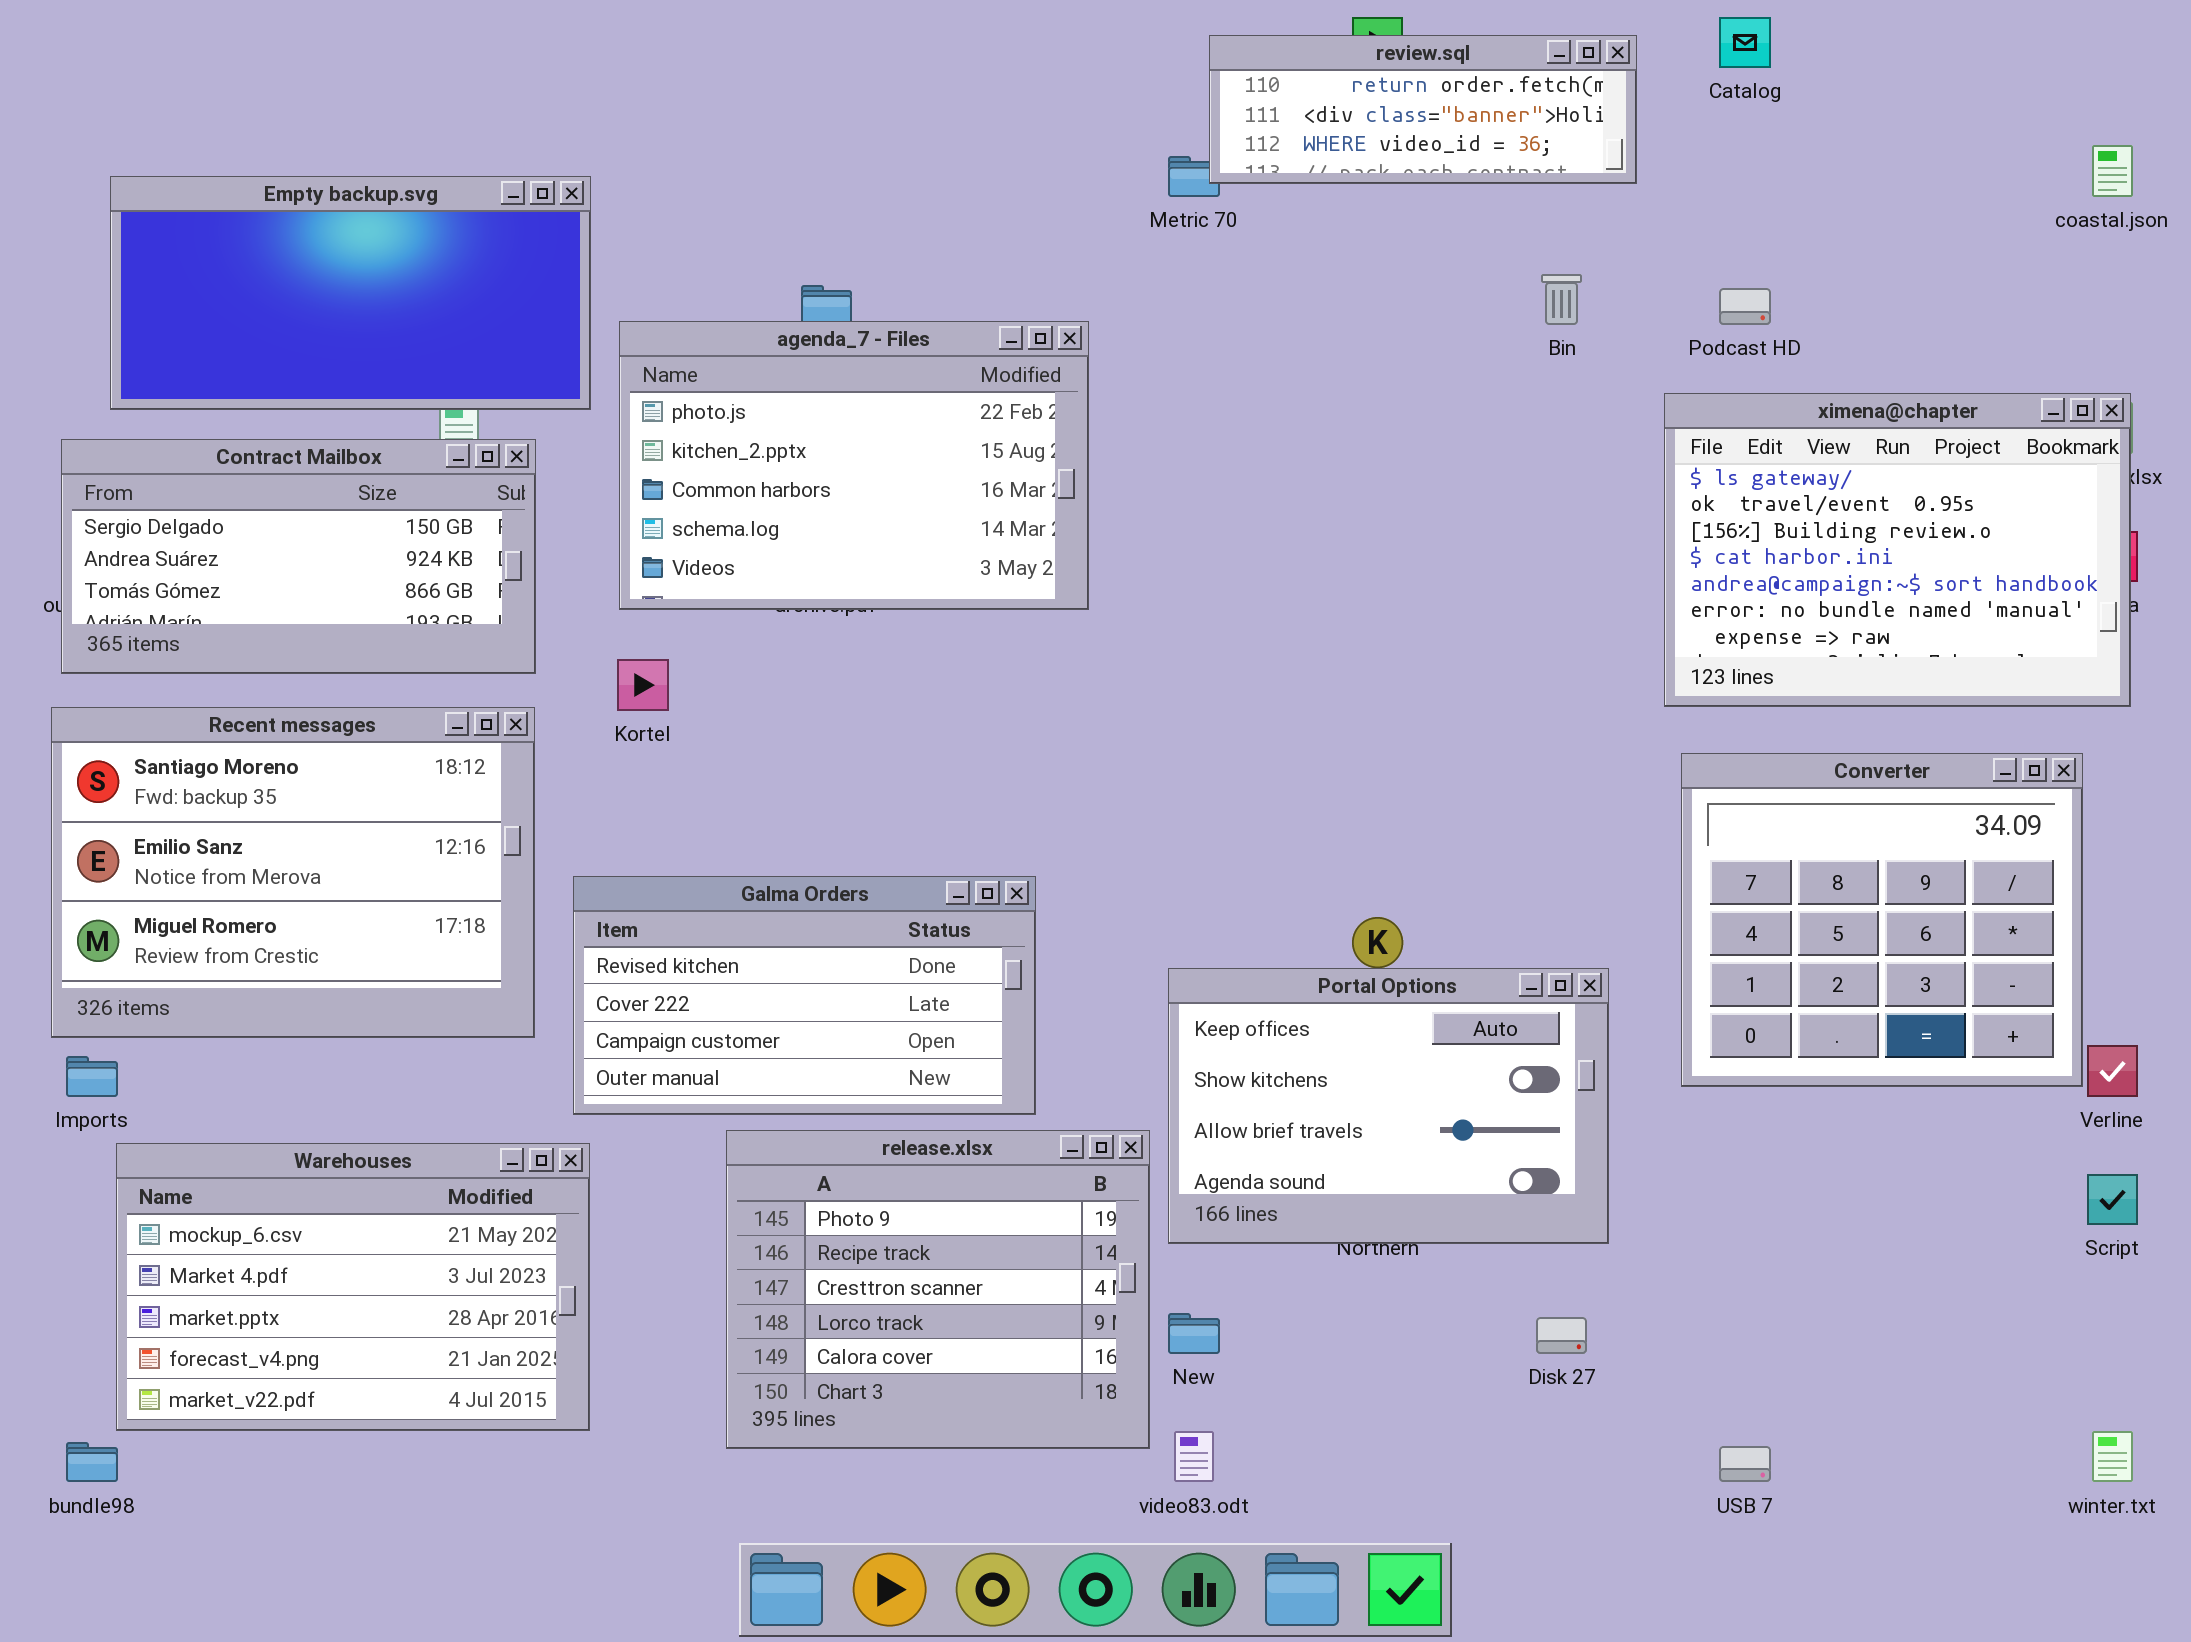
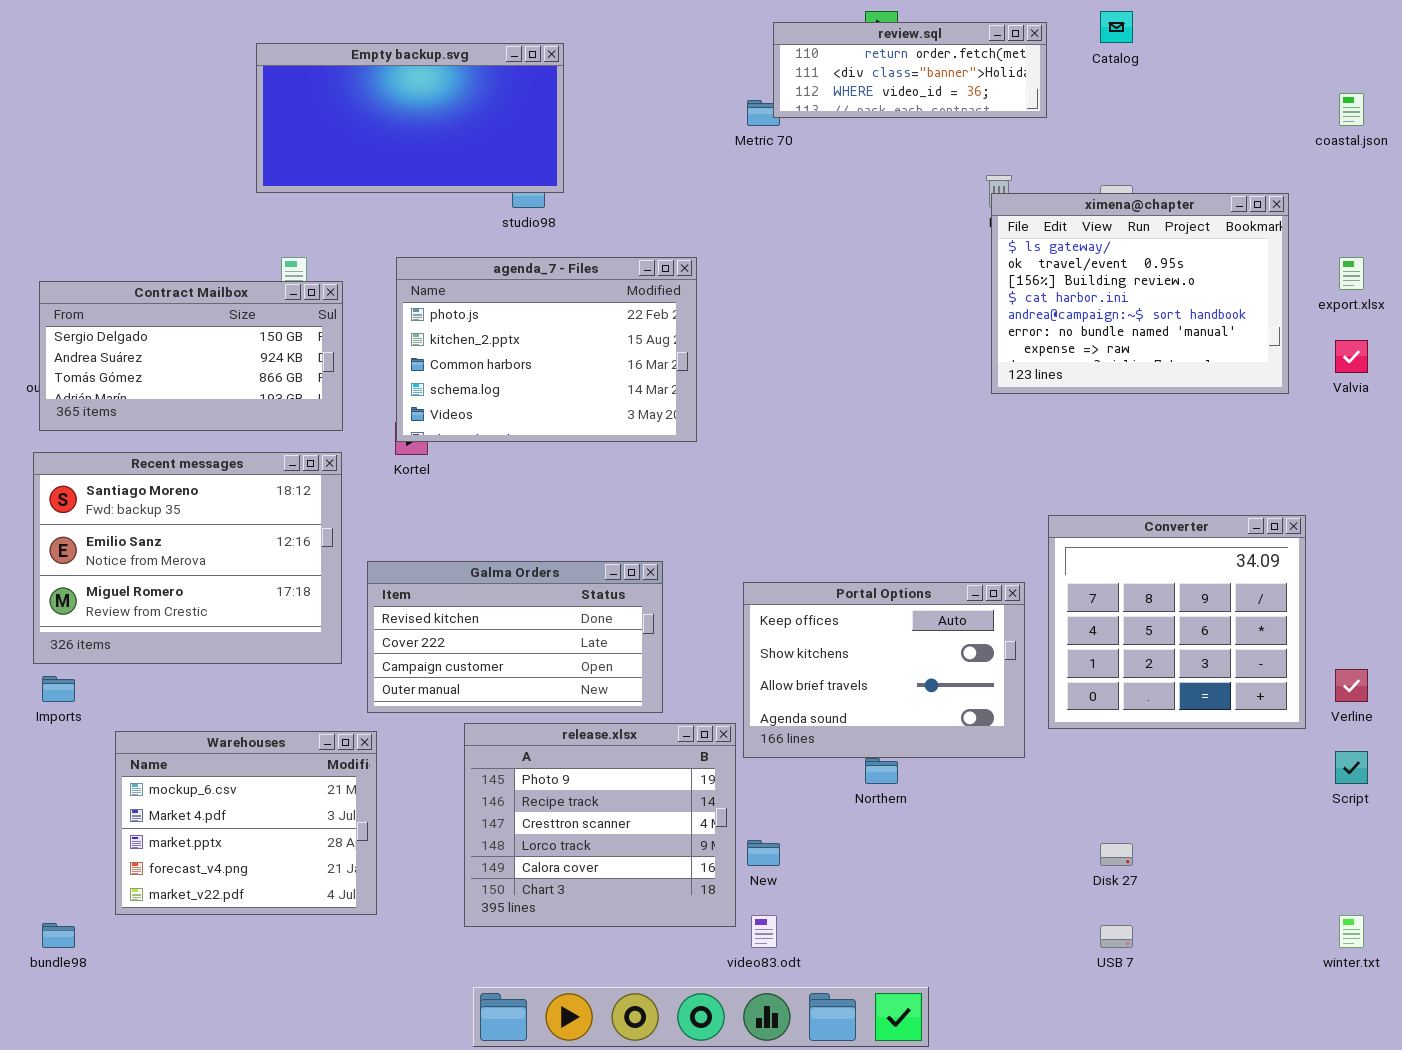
Empty backup.svg: [110,176,591,410] -> [256,43,564,193], moved
agenda_7 - Files: [619,321,1089,610] -> [396,257,697,442], moved
ximena@chapter: [1664,393,2131,707] -> [991,193,1289,394], moved
Converter: [1681,753,2083,1087] -> [1048,515,1306,729], moved
Portal Options: [1168,968,1609,1244] -> [743,582,1025,758], moved
Warehouses: [116,1143,590,1431] -> [115,731,377,915], resized
Disk 27: [1536,1317,1587,1354] -> [1100,843,1133,866], moved

